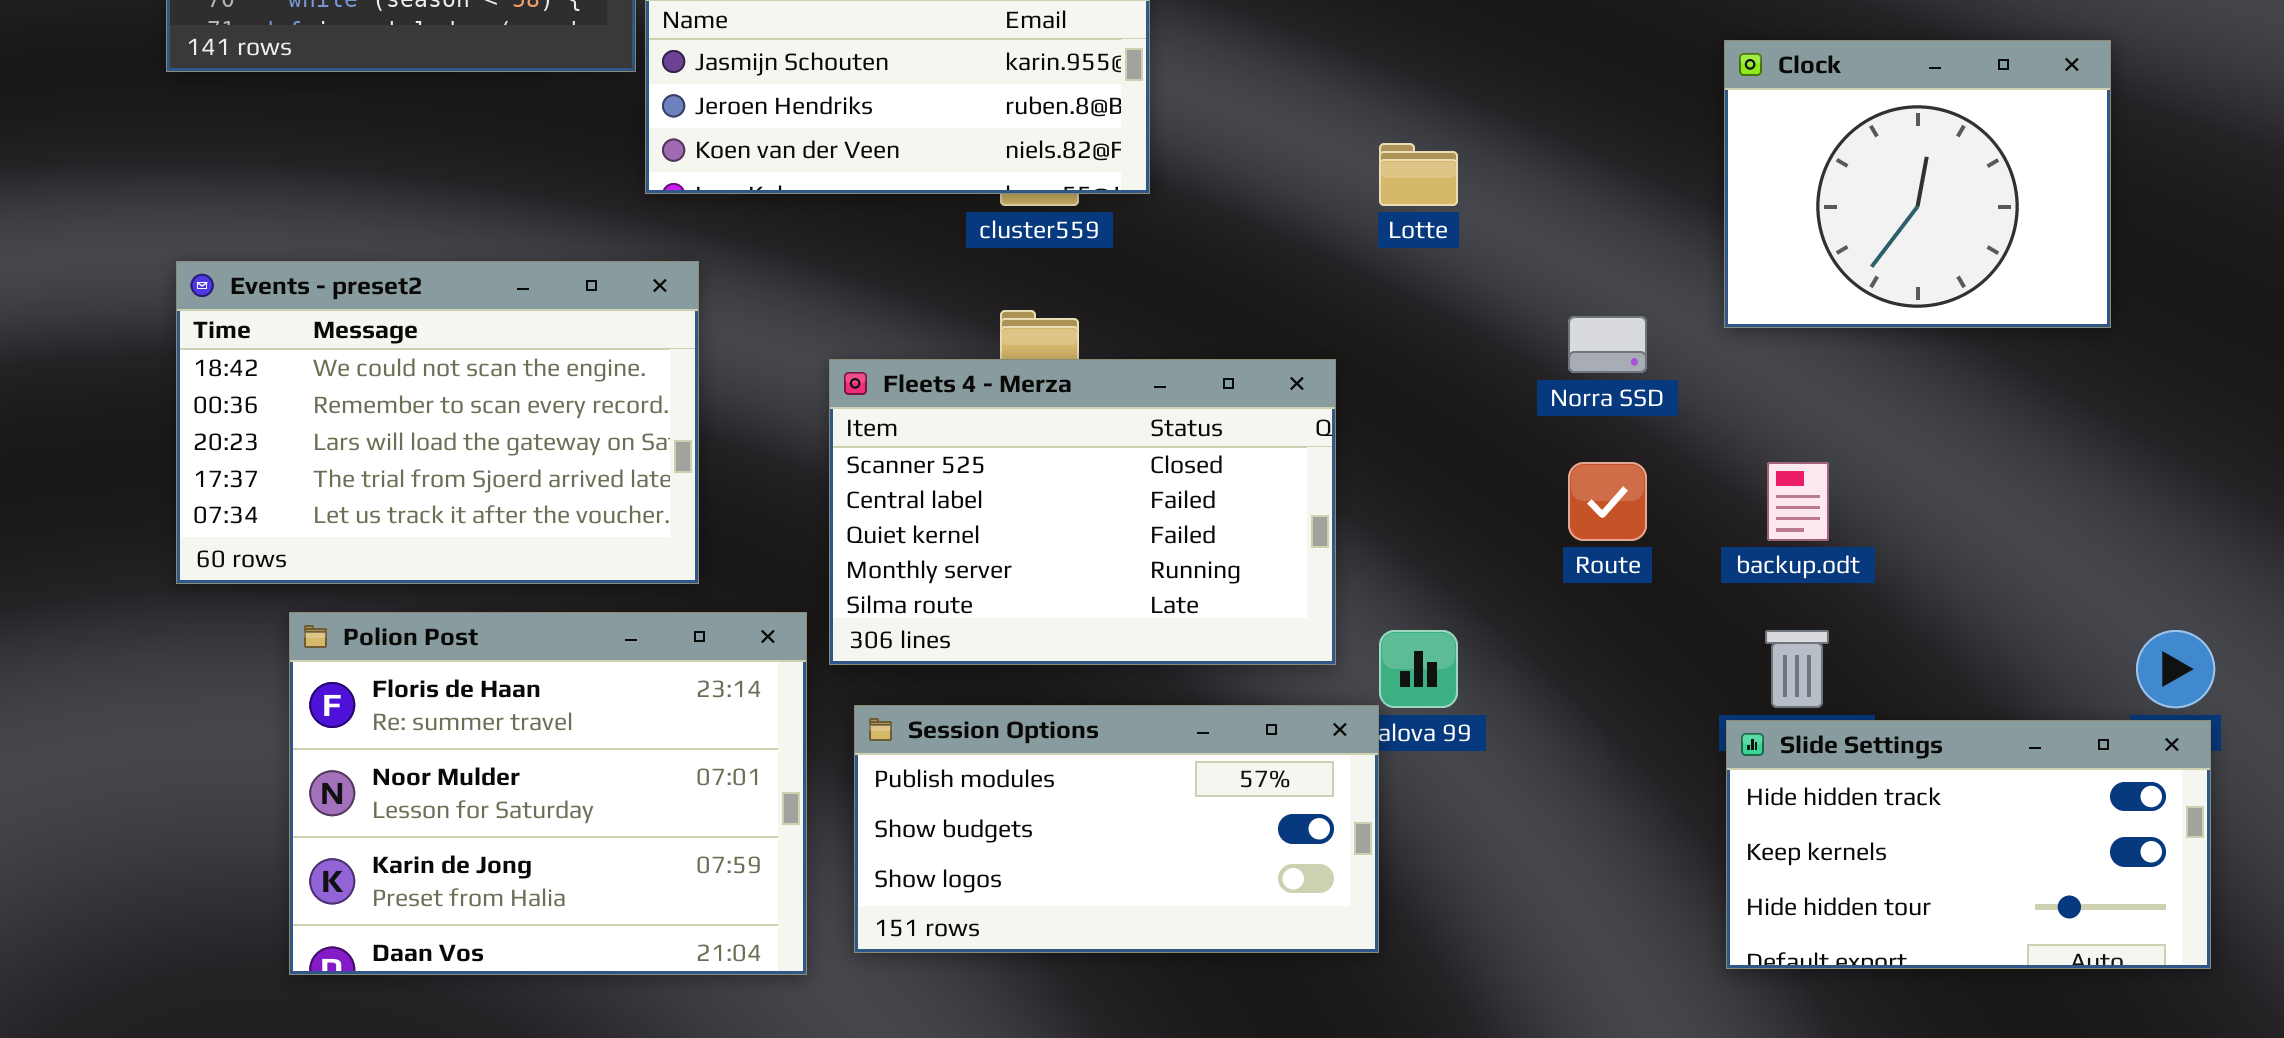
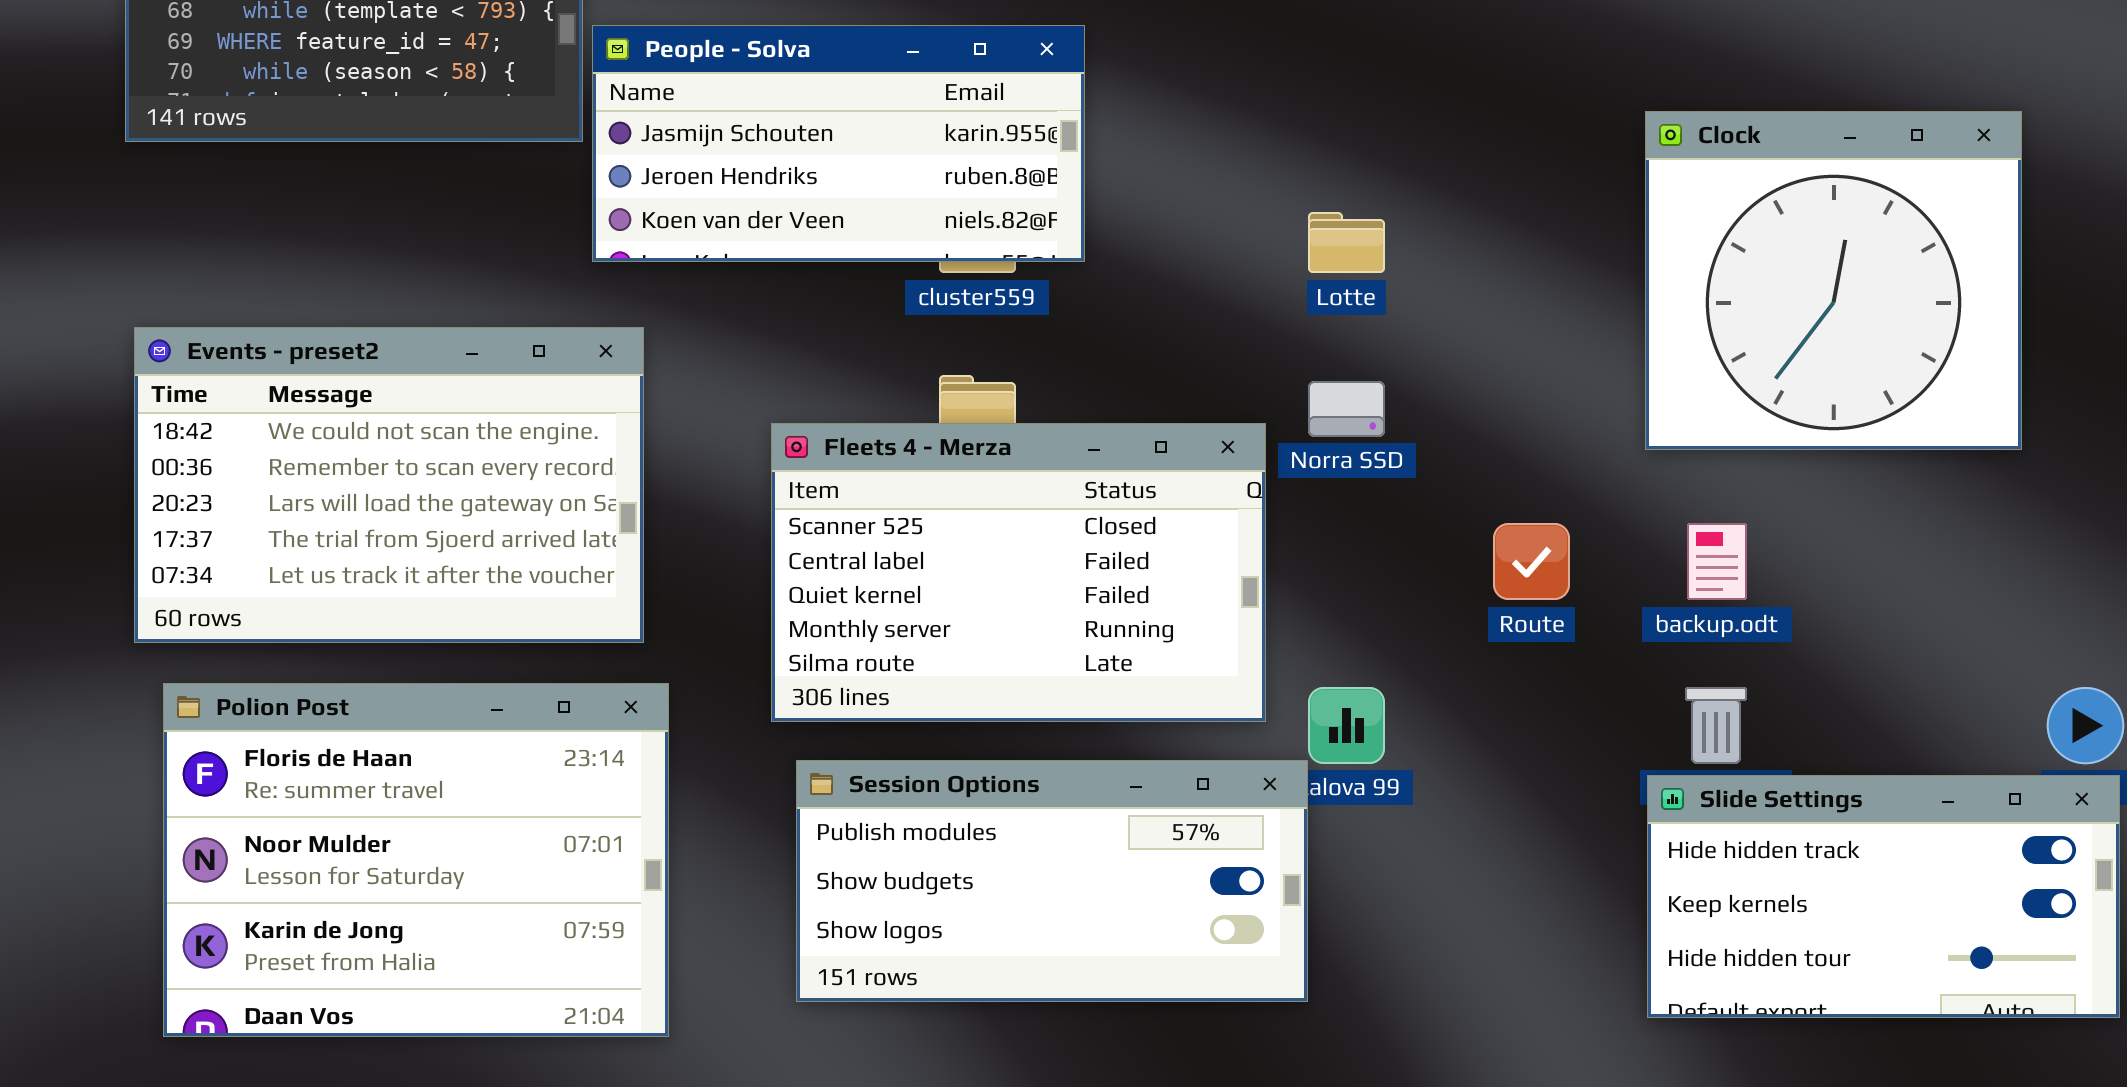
Clock: [1724,40,2111,328] -> [1645,111,2022,450], resized
Norra SSD: [1568,316,1647,373] -> [1308,381,1385,437], moved
Polion Post: [289,612,807,975] -> [163,683,669,1037], moved

